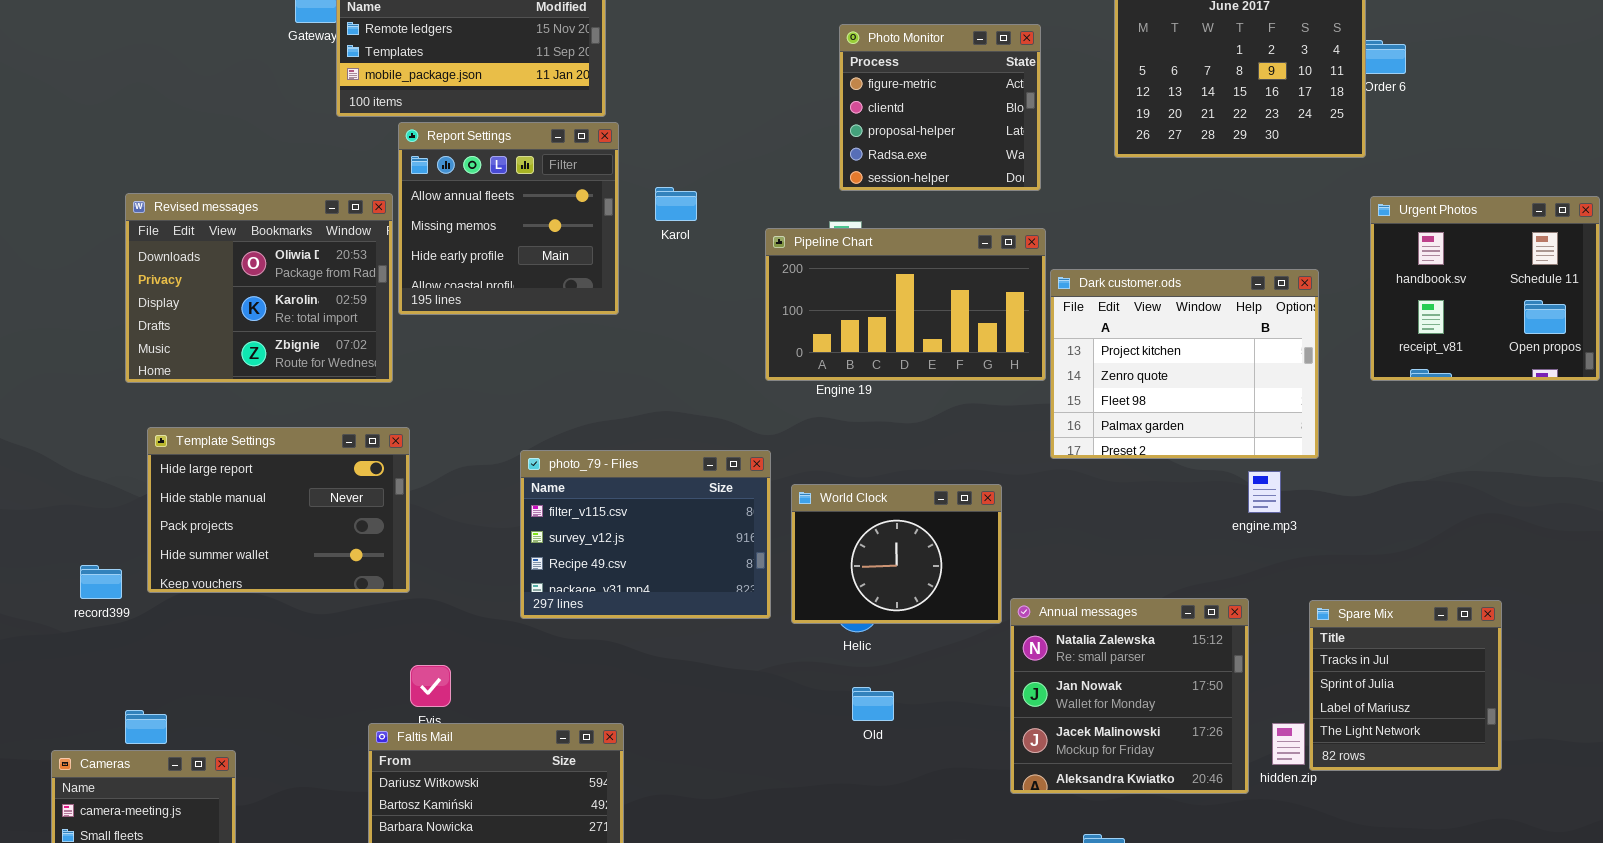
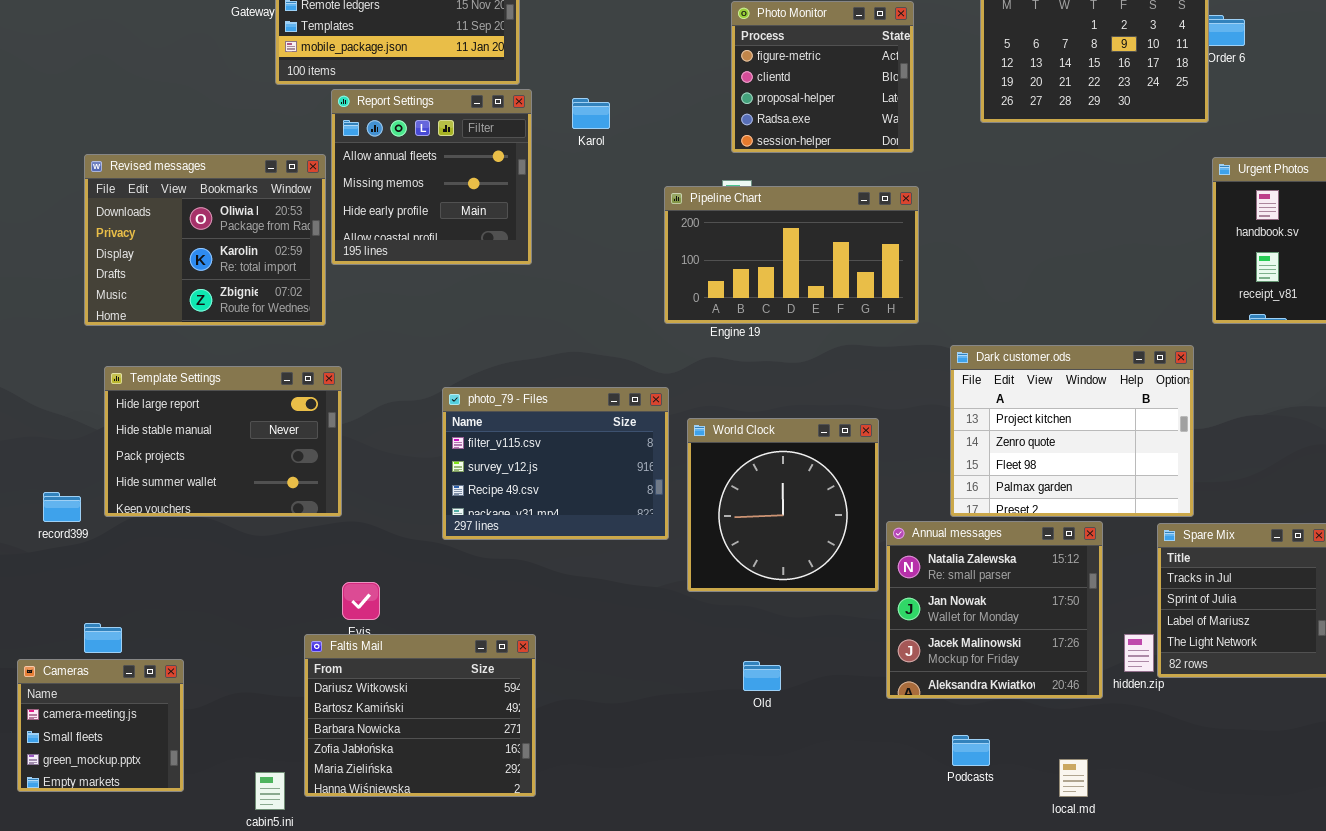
Karol: [655,187,697,221] -> [572,98,610,129], moved
Dark customer.ods: [1050,269,1319,459] -> [950,345,1194,517], moved
World Clock: [791,484,1002,624] -> [687,418,879,592], resized
Old: [852,687,894,721] -> [743,661,781,691], moved

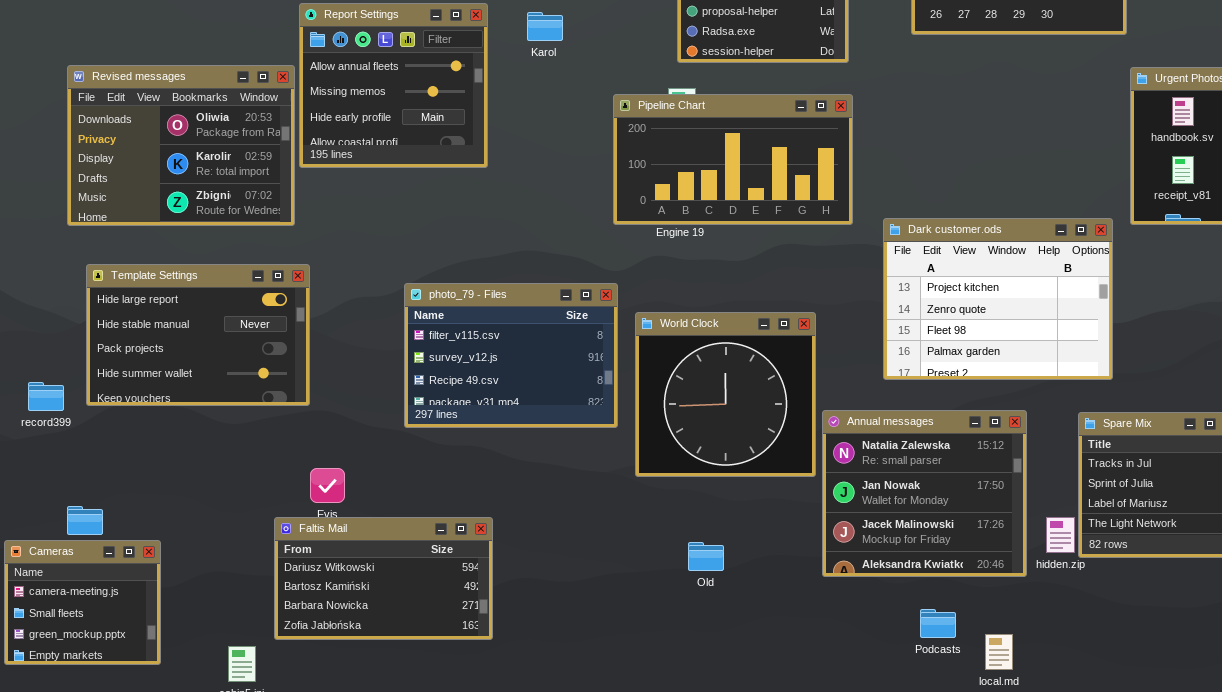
Dark customer.ods: [950,345,1194,517] -> [883,218,1113,380], moved
Faltis Mail: [304,634,536,797] -> [274,517,493,640], resized
Podcasts: [952,735,990,766] -> [920,609,956,638], moved

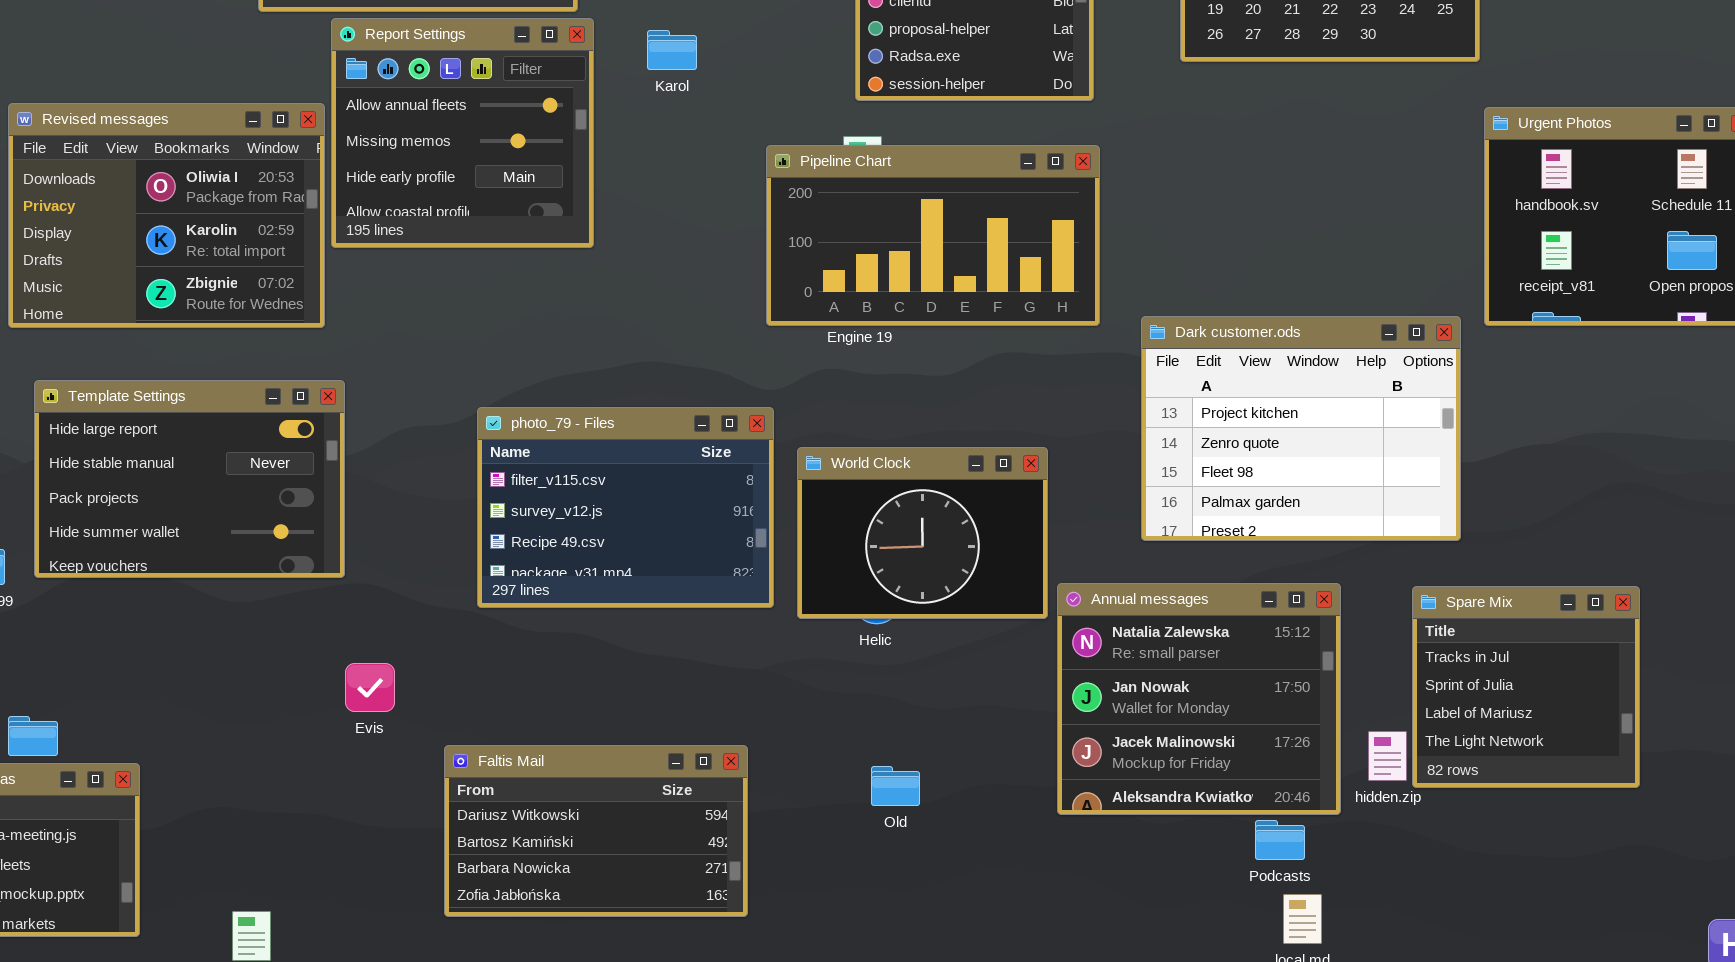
World Clock: [635,312,816,477] -> [797,447,1048,619], resized
Faltis Mail: [274,517,493,640] -> [444,745,748,917], moved
Podcasts: [920,609,956,638] -> [1255,820,1305,860], moved

